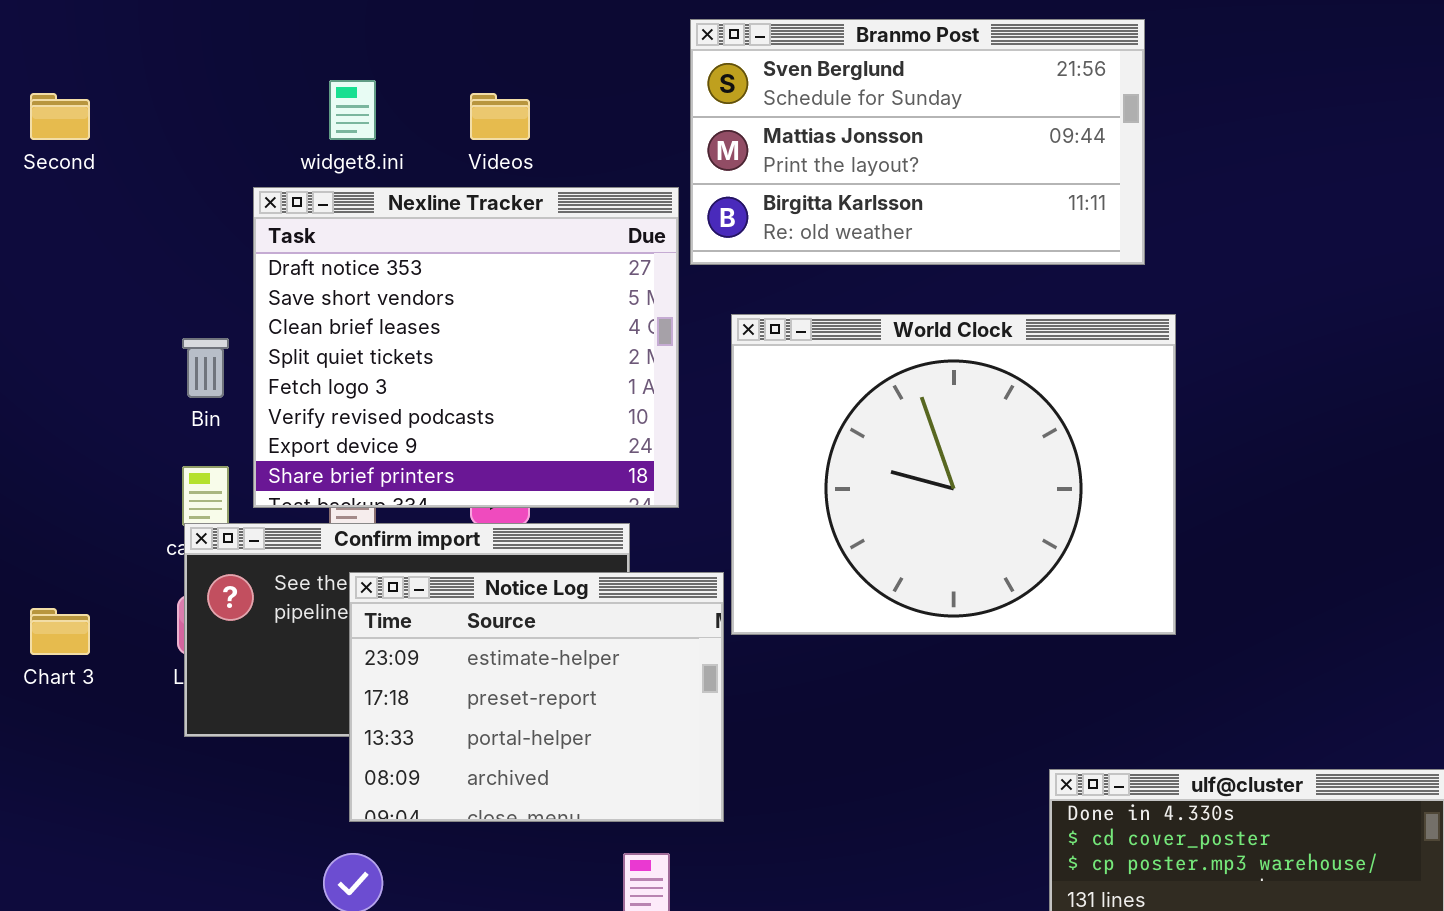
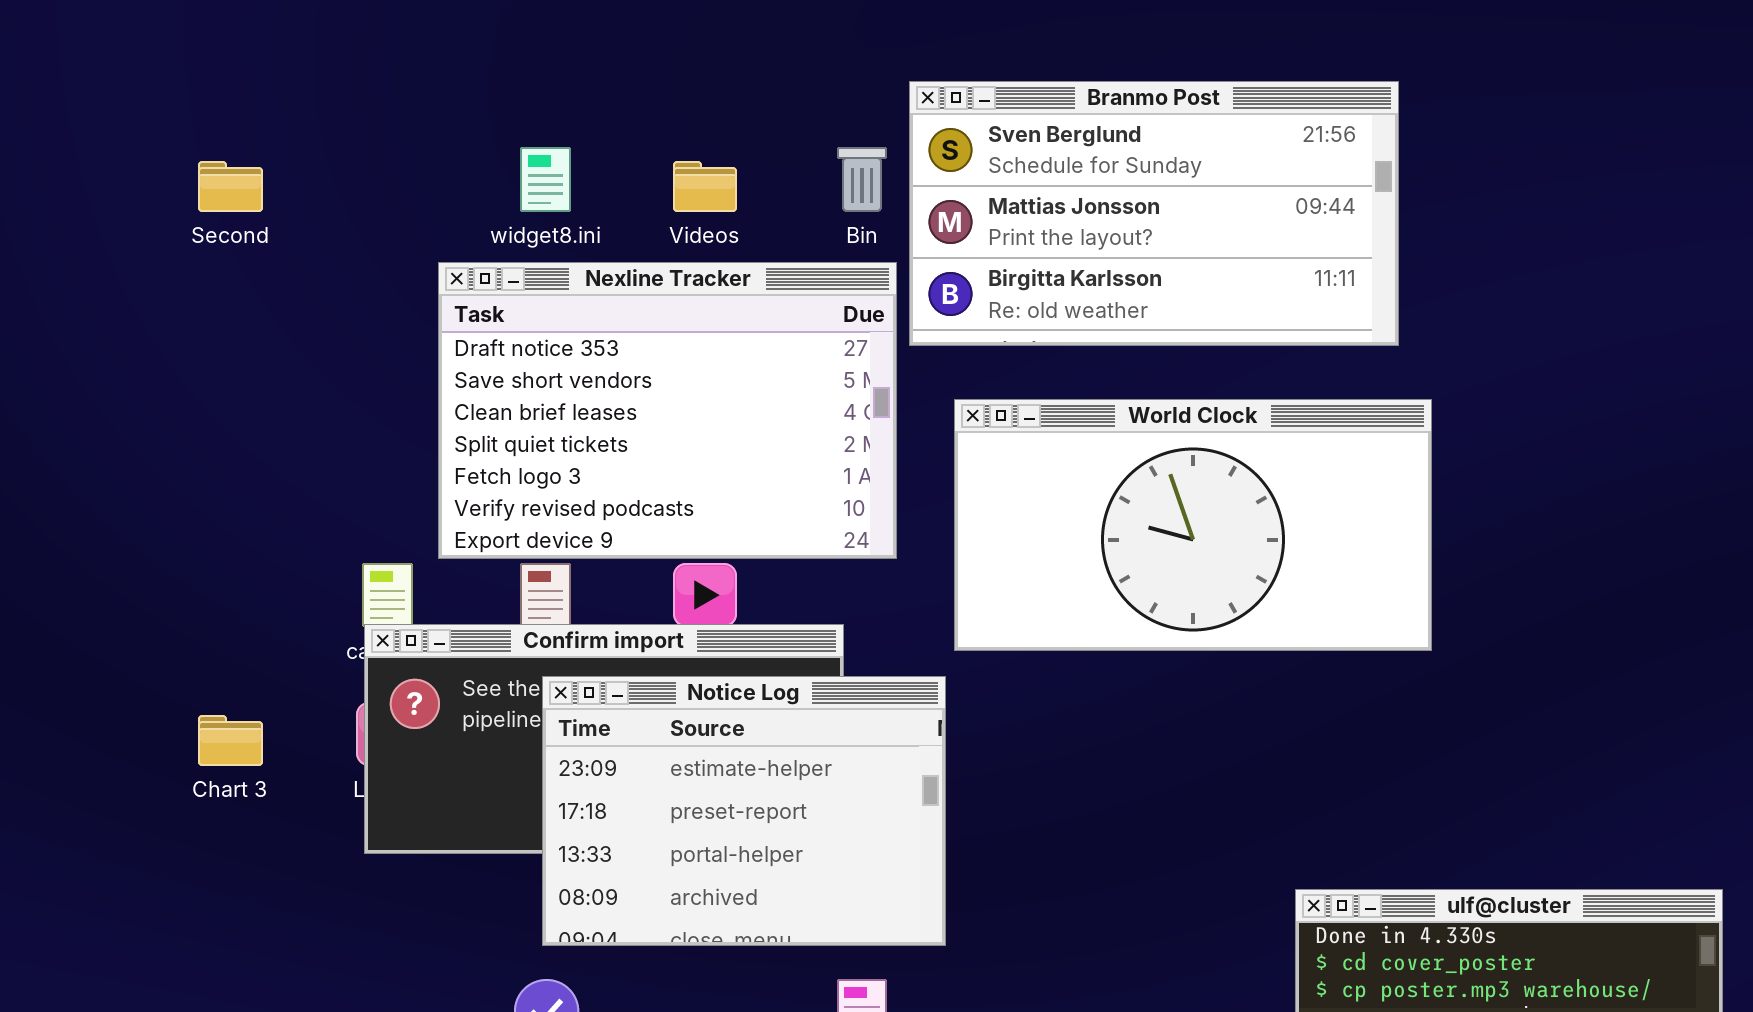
Nexline Tracker: [253,187,679,508] -> [438,262,897,559], resized
World Clock: [731,314,1176,635] -> [954,399,1432,651], resized
Bin: [182,338,229,398] -> [837,147,887,212], moved

